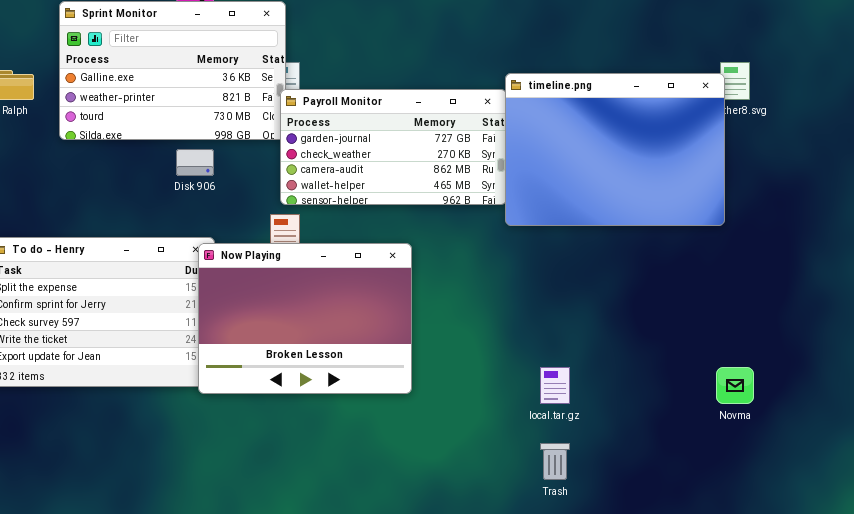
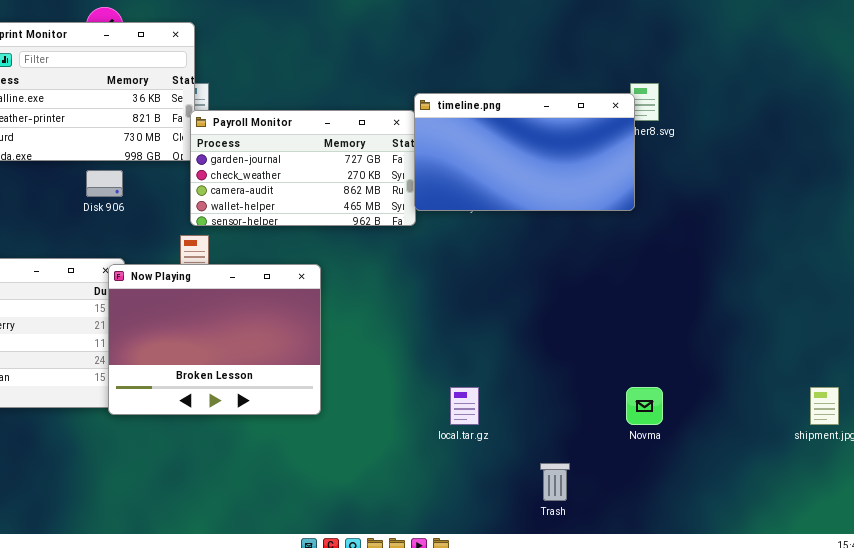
timeline.png: [505,73,725,226] -> [414,93,635,211], resized
Trash: [540,443,570,480] -> [540,463,570,501], moved

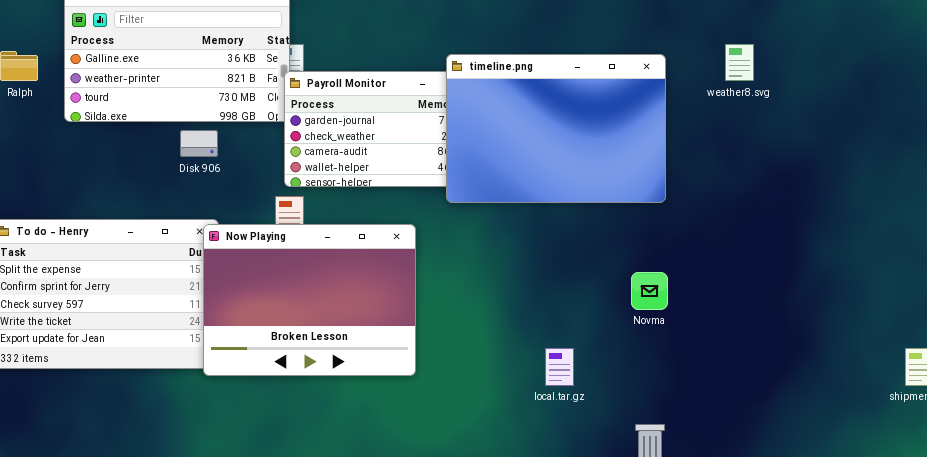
timeline.png: [414,93,635,211] -> [446,54,666,203], moved, resized
Novma: [626,387,663,425] -> [631,272,668,310], moved

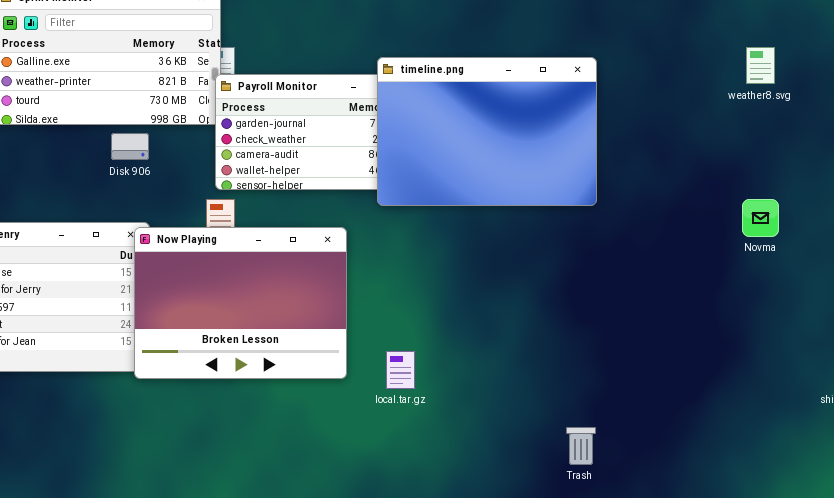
weather8.svg: [725,44,754,81] -> [746,47,775,84], moved
Novma: [631,272,668,310] -> [742,199,779,237], moved
local.tar.gz: [545,348,574,386] -> [386,351,415,389], moved

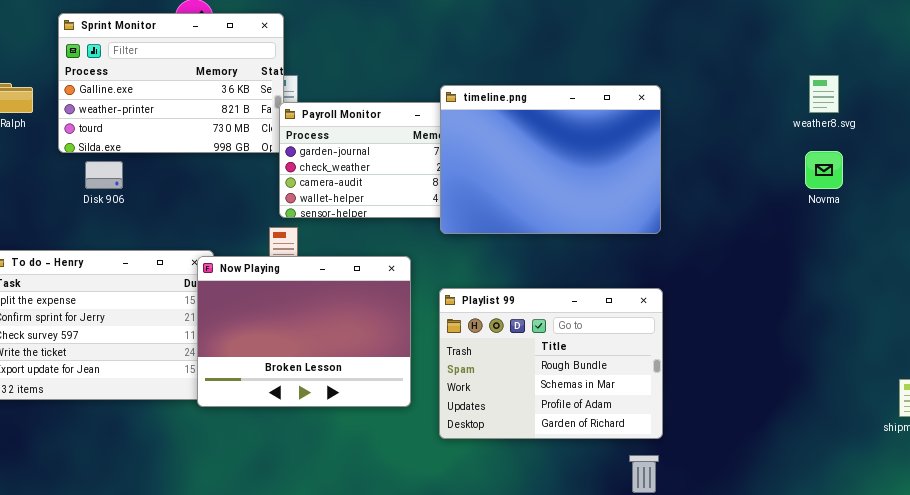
Disk 906: [111,133,149,160] -> [85,161,123,189], moved
Novma: [742,199,779,237] -> [805,151,843,189], moved
Playlist 99: none -> [439,288,663,439], opened

